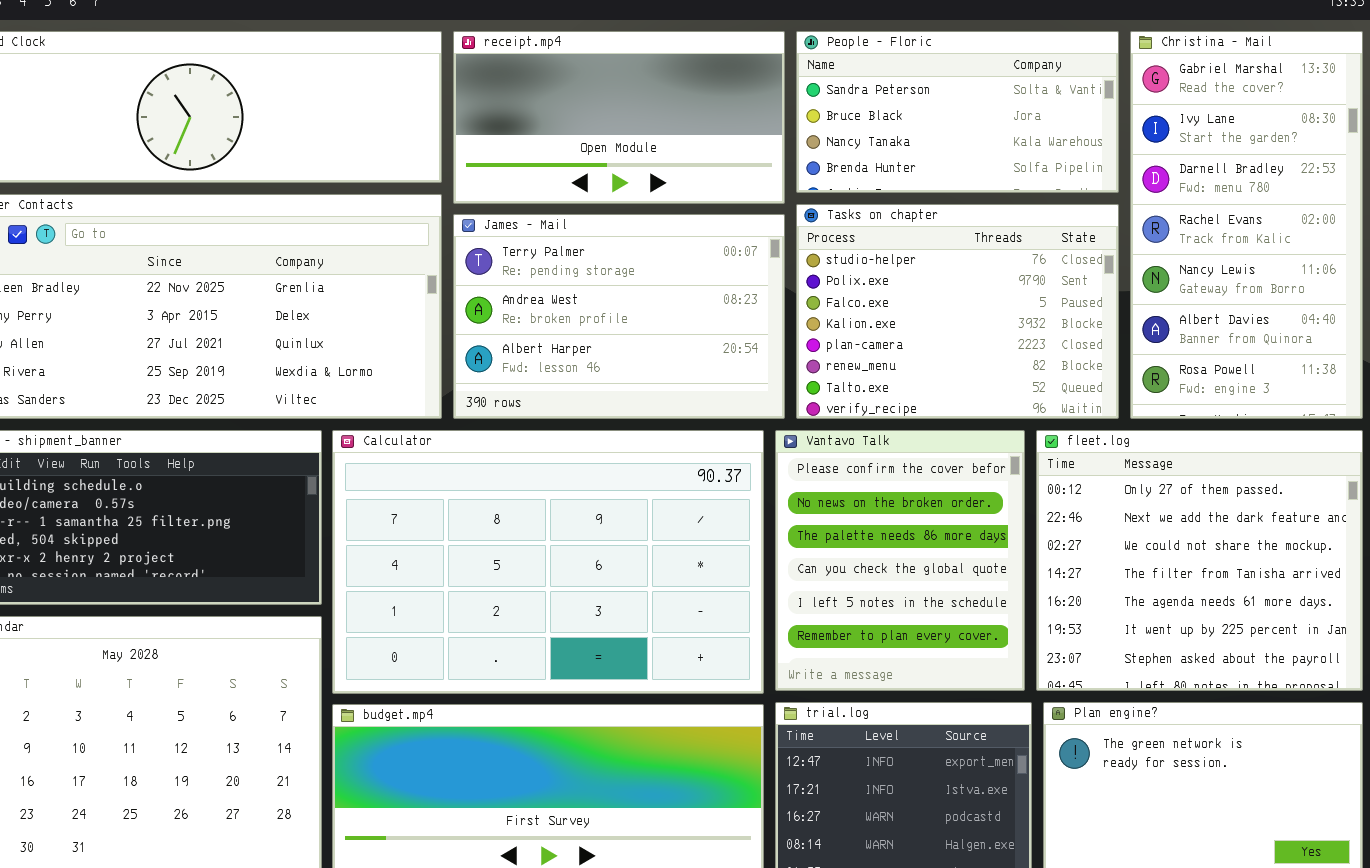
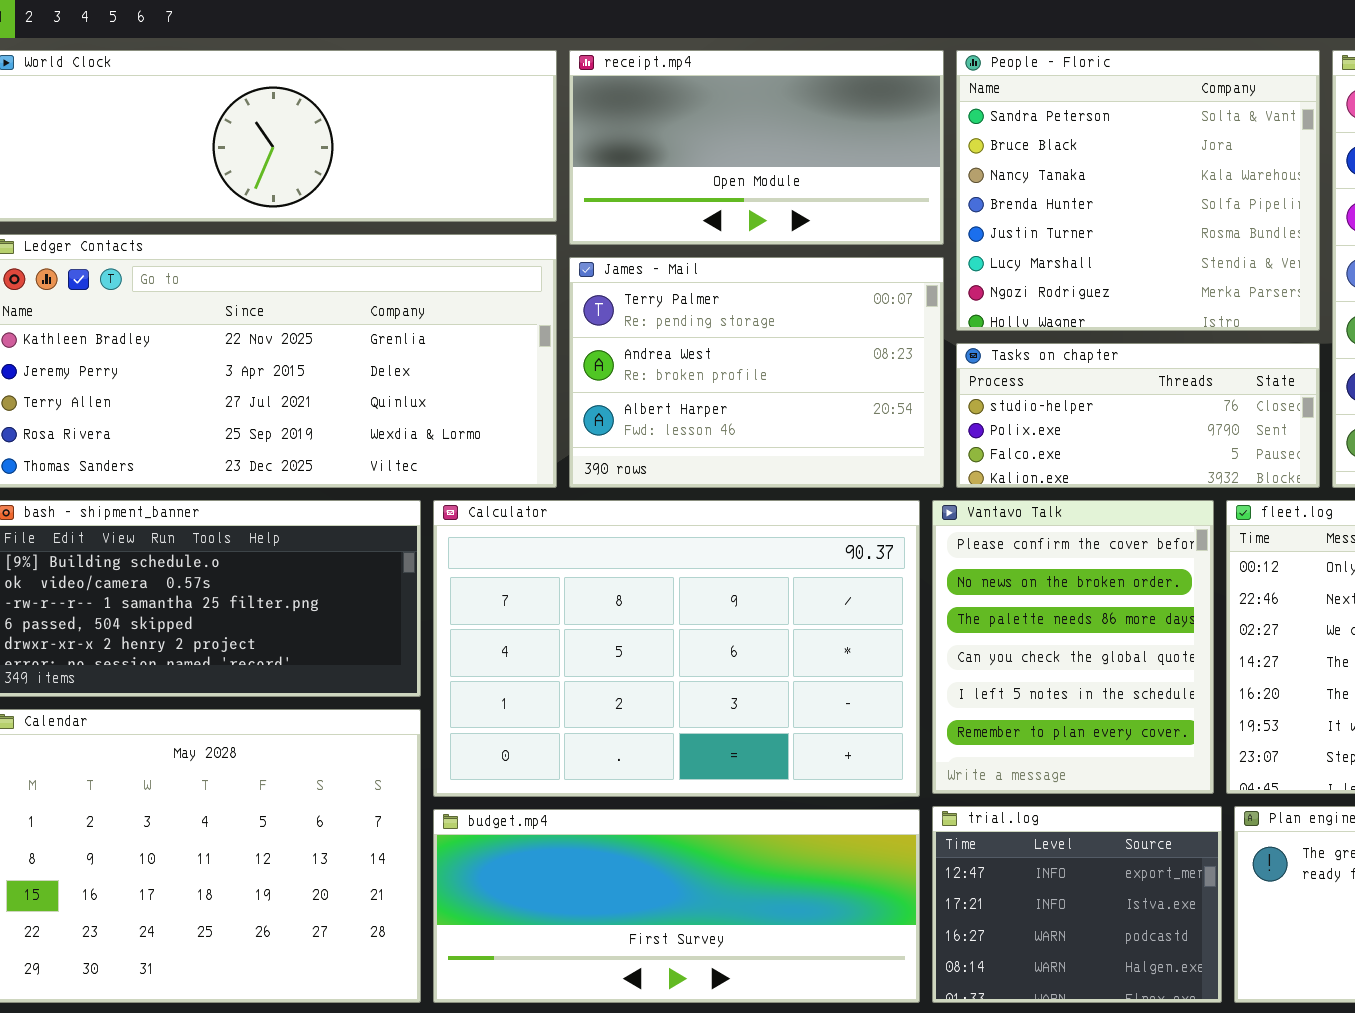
People - Floric: [796,31,1119,193] -> [956,50,1320,331], resized
Tasks on chapter: [796,204,1119,419] -> [956,343,1320,488], resized

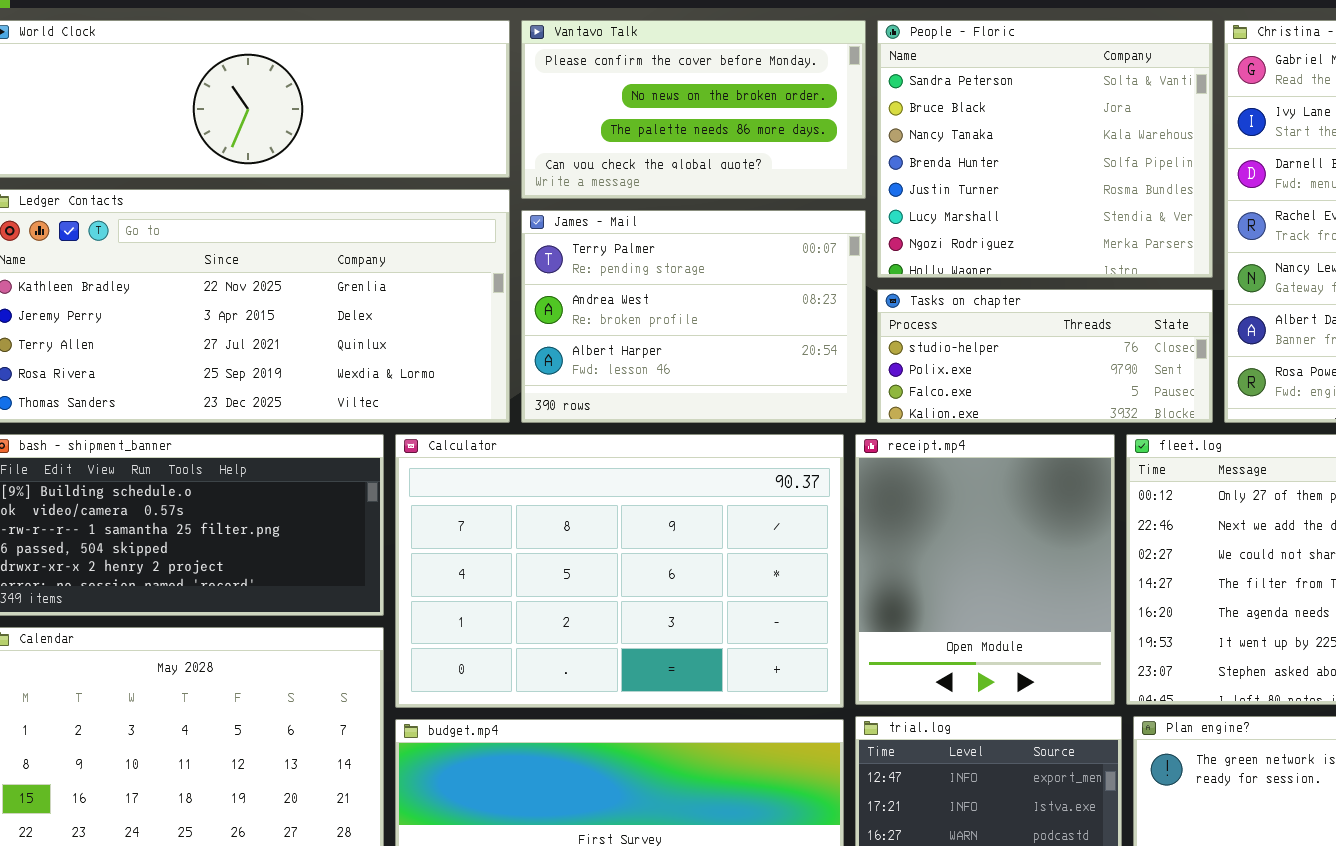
receipt.mp4: [569,50,944,245] -> [855,434,1115,705], moved, resized
Vantavo Talk: [932,500,1214,794] -> [521,20,866,199], moved, resized

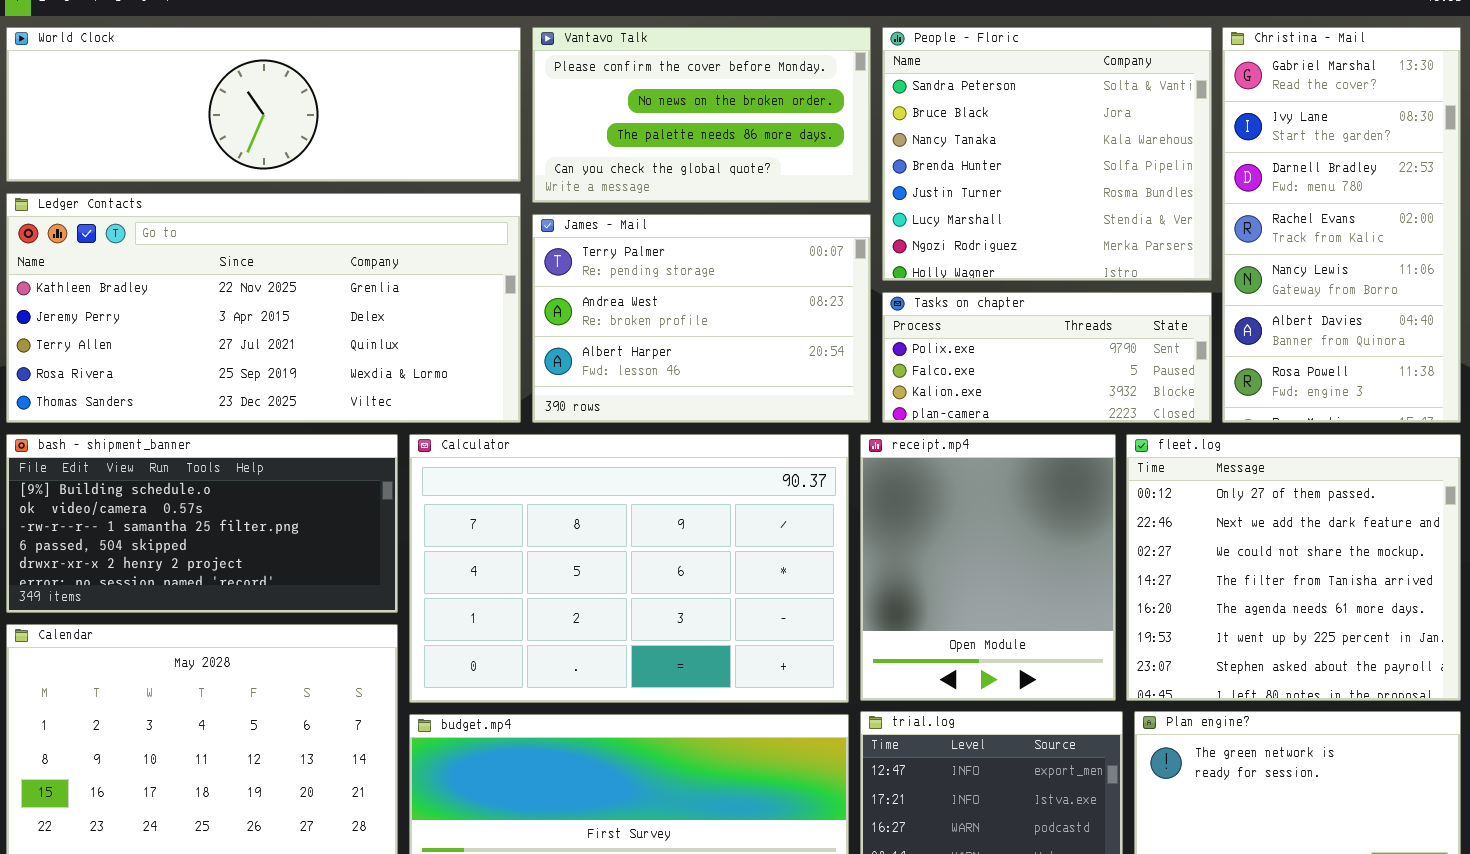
Tasks on chapter: [877,289,1213,423] -> [882,292,1212,423], scrolled down 1 row

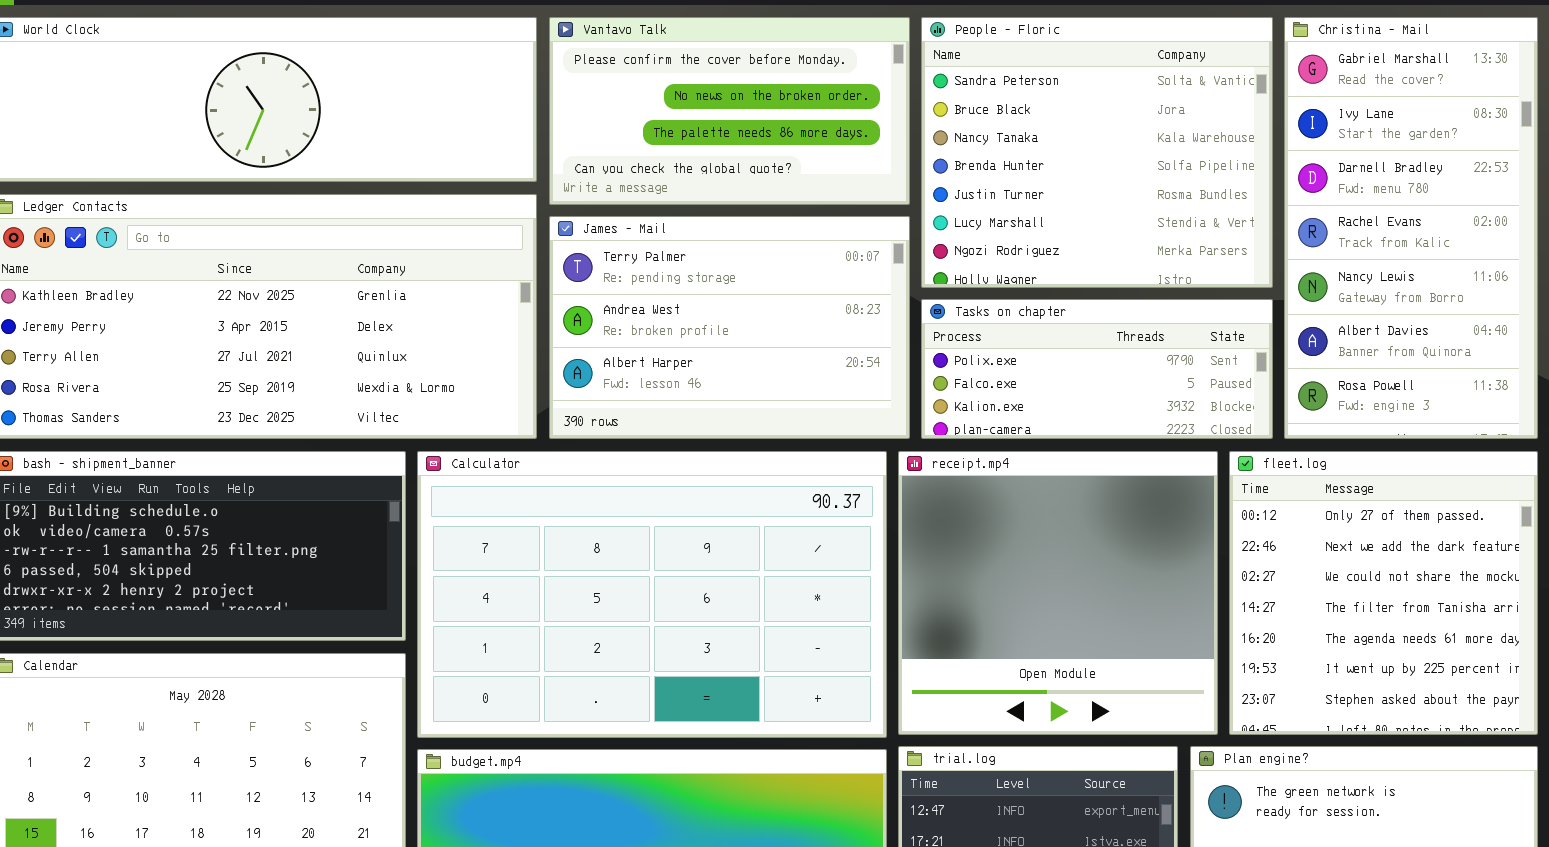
receipt.mp4: [860,434,1116,701] -> [898,451,1218,735], resized
fleet.log: [1126,434,1461,701] -> [1229,451,1538,735], resized

